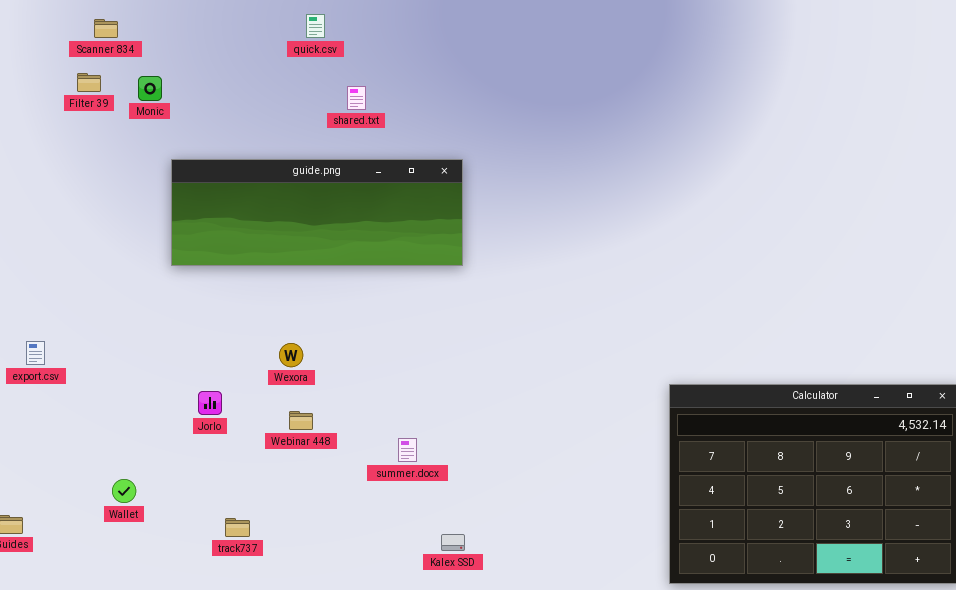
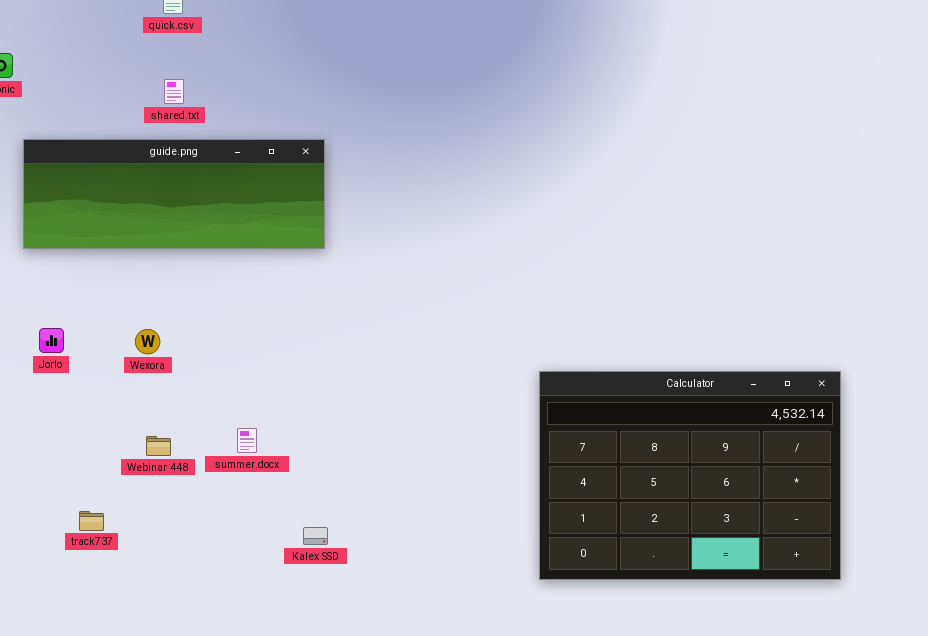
shared.txt: [347,86,366,110] -> [164,79,184,104], moved
Jorlo: [198,391,222,415] -> [39,328,64,353], moved
Webinar 448: [289,411,313,430] -> [146,436,171,456], moved
summer.docx: [398,438,417,462] -> [237,428,257,453], moved

